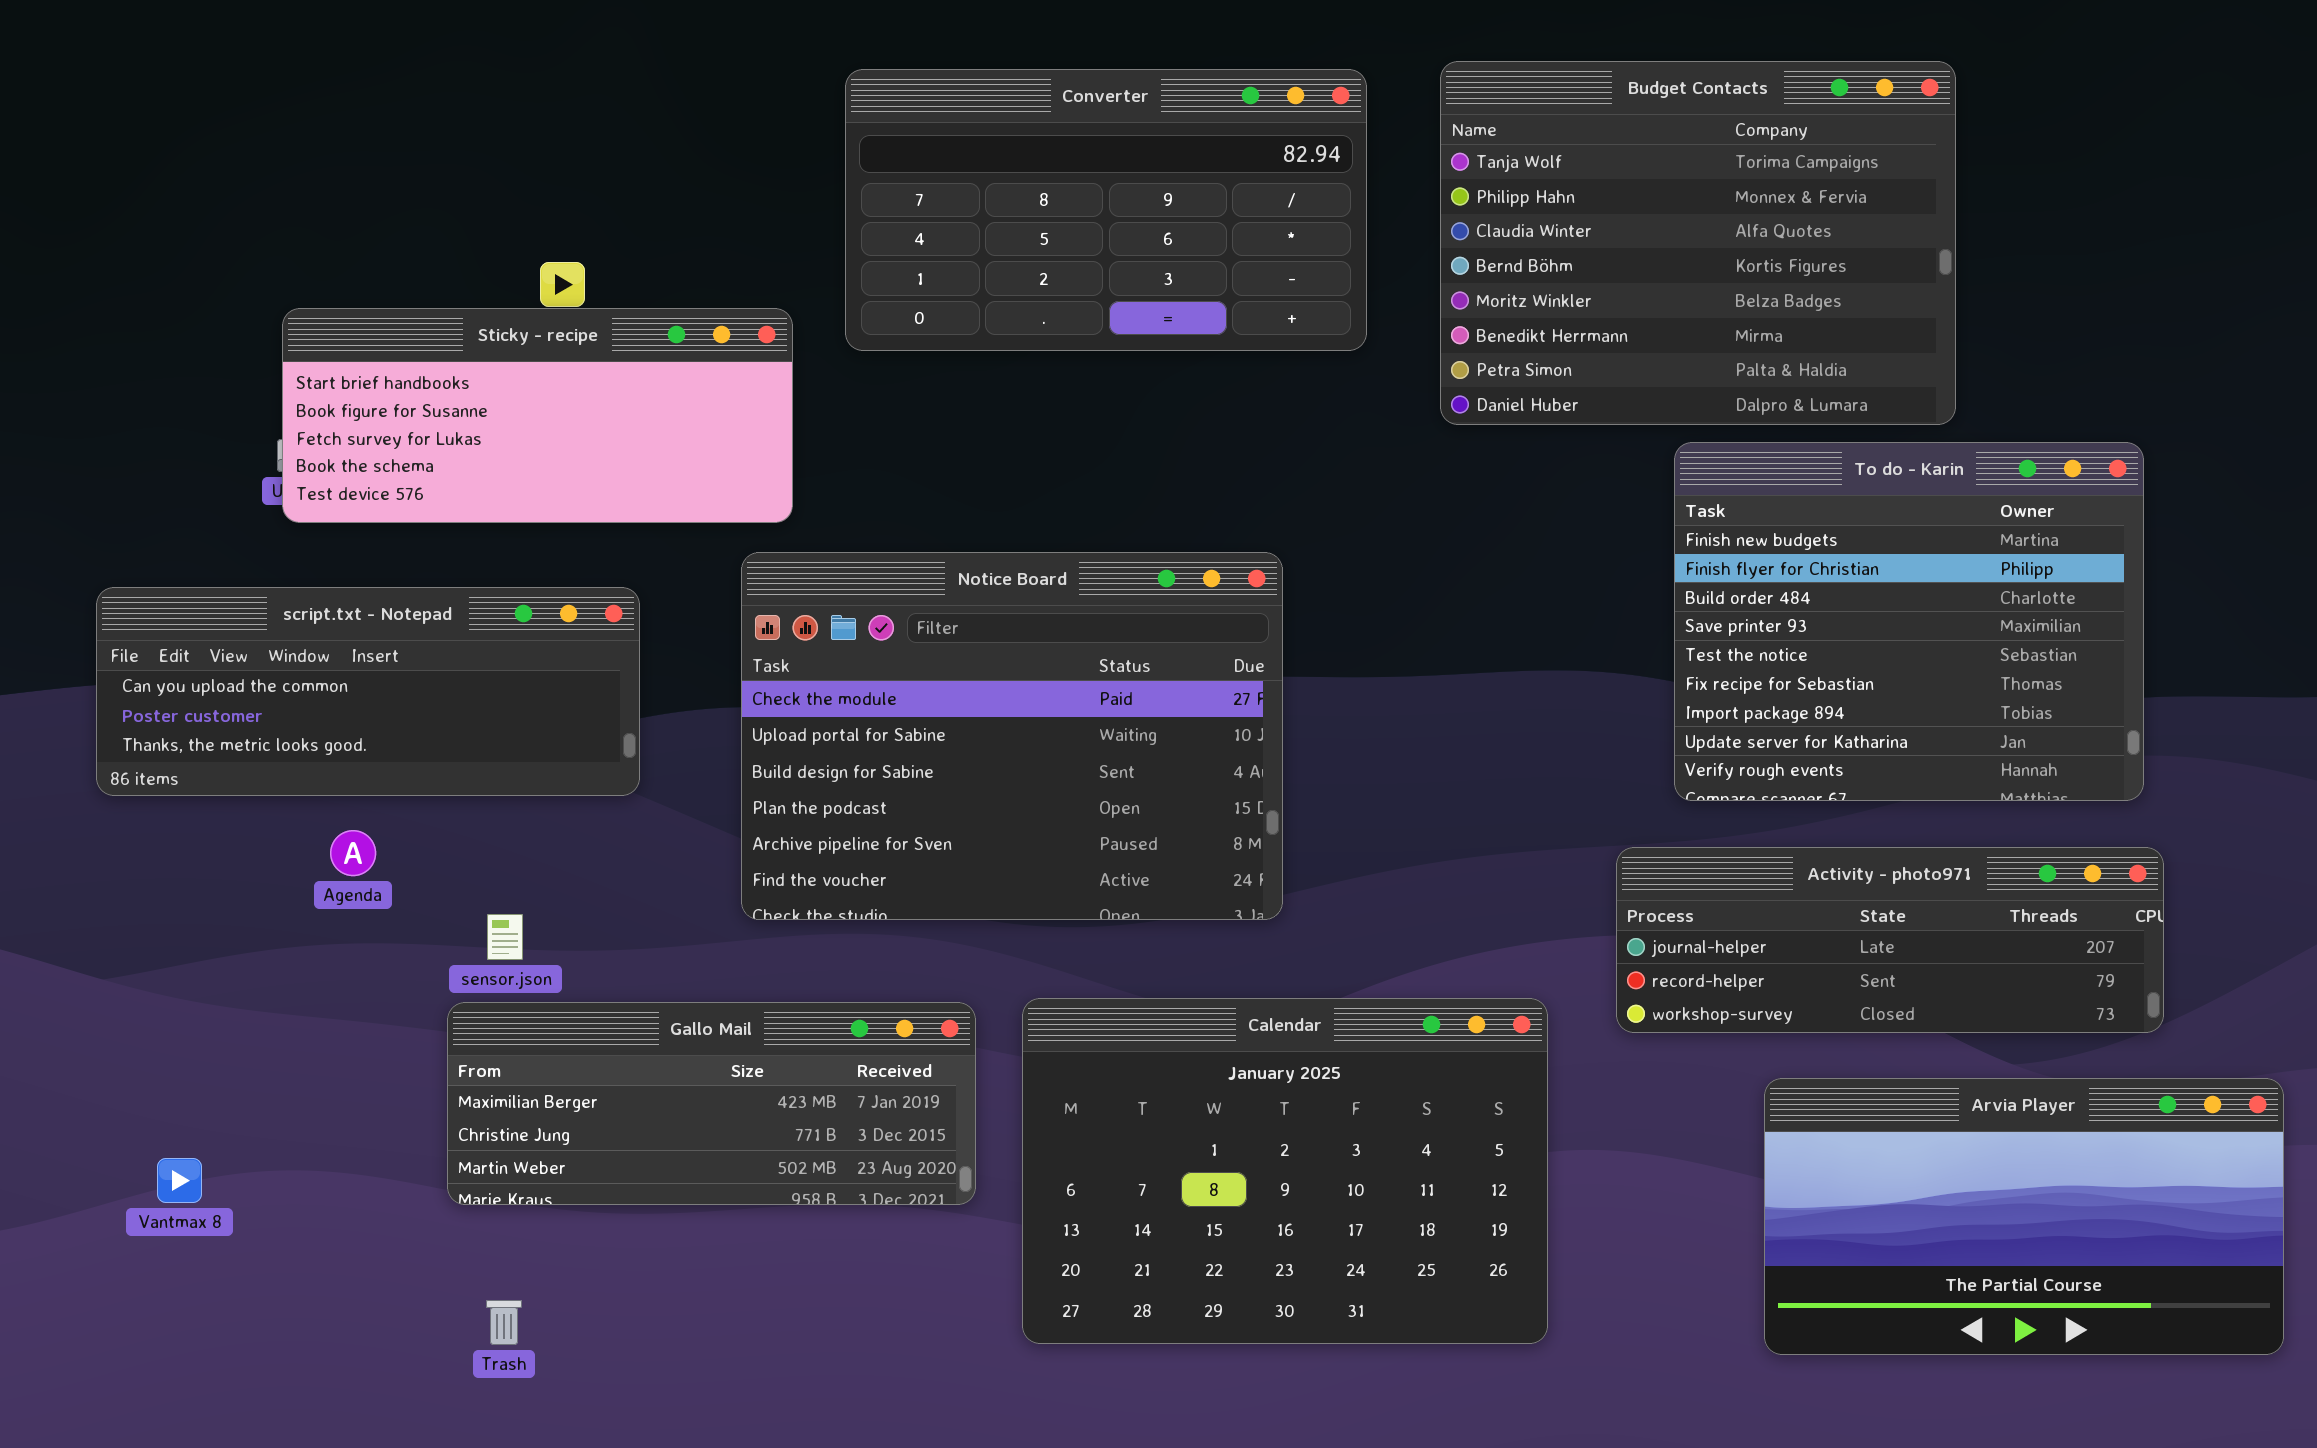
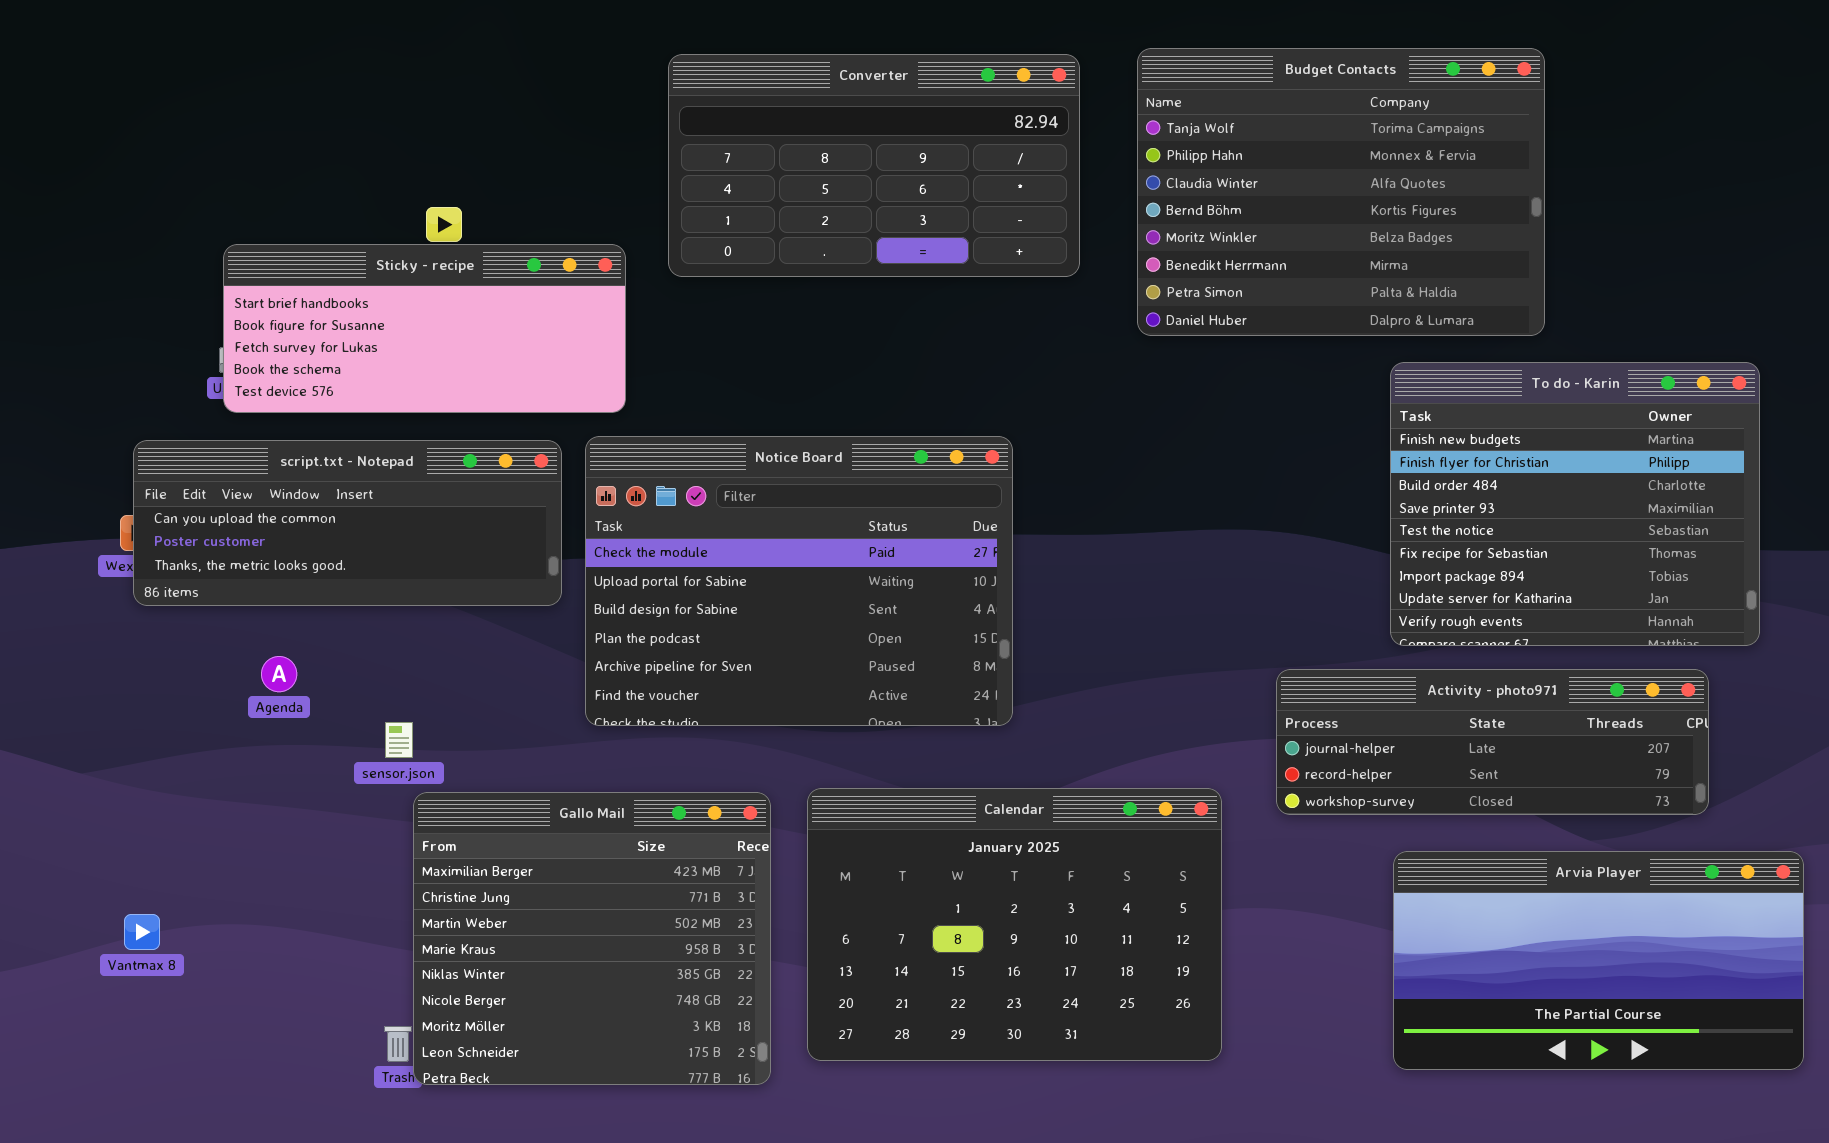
To do - Karin: [1674,442,2144,801] -> [1390,362,1760,646], moved
script.txt - Notepad: [96,587,640,796] -> [133,440,562,606], moved
Gallo Mail: [447,1002,976,1205] -> [413,792,771,1085], resized

